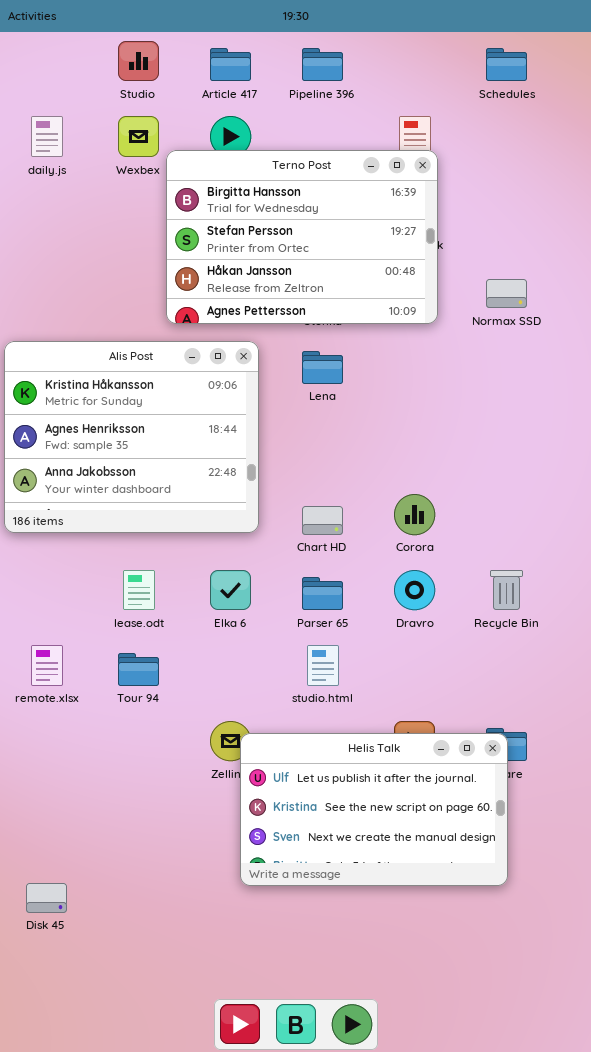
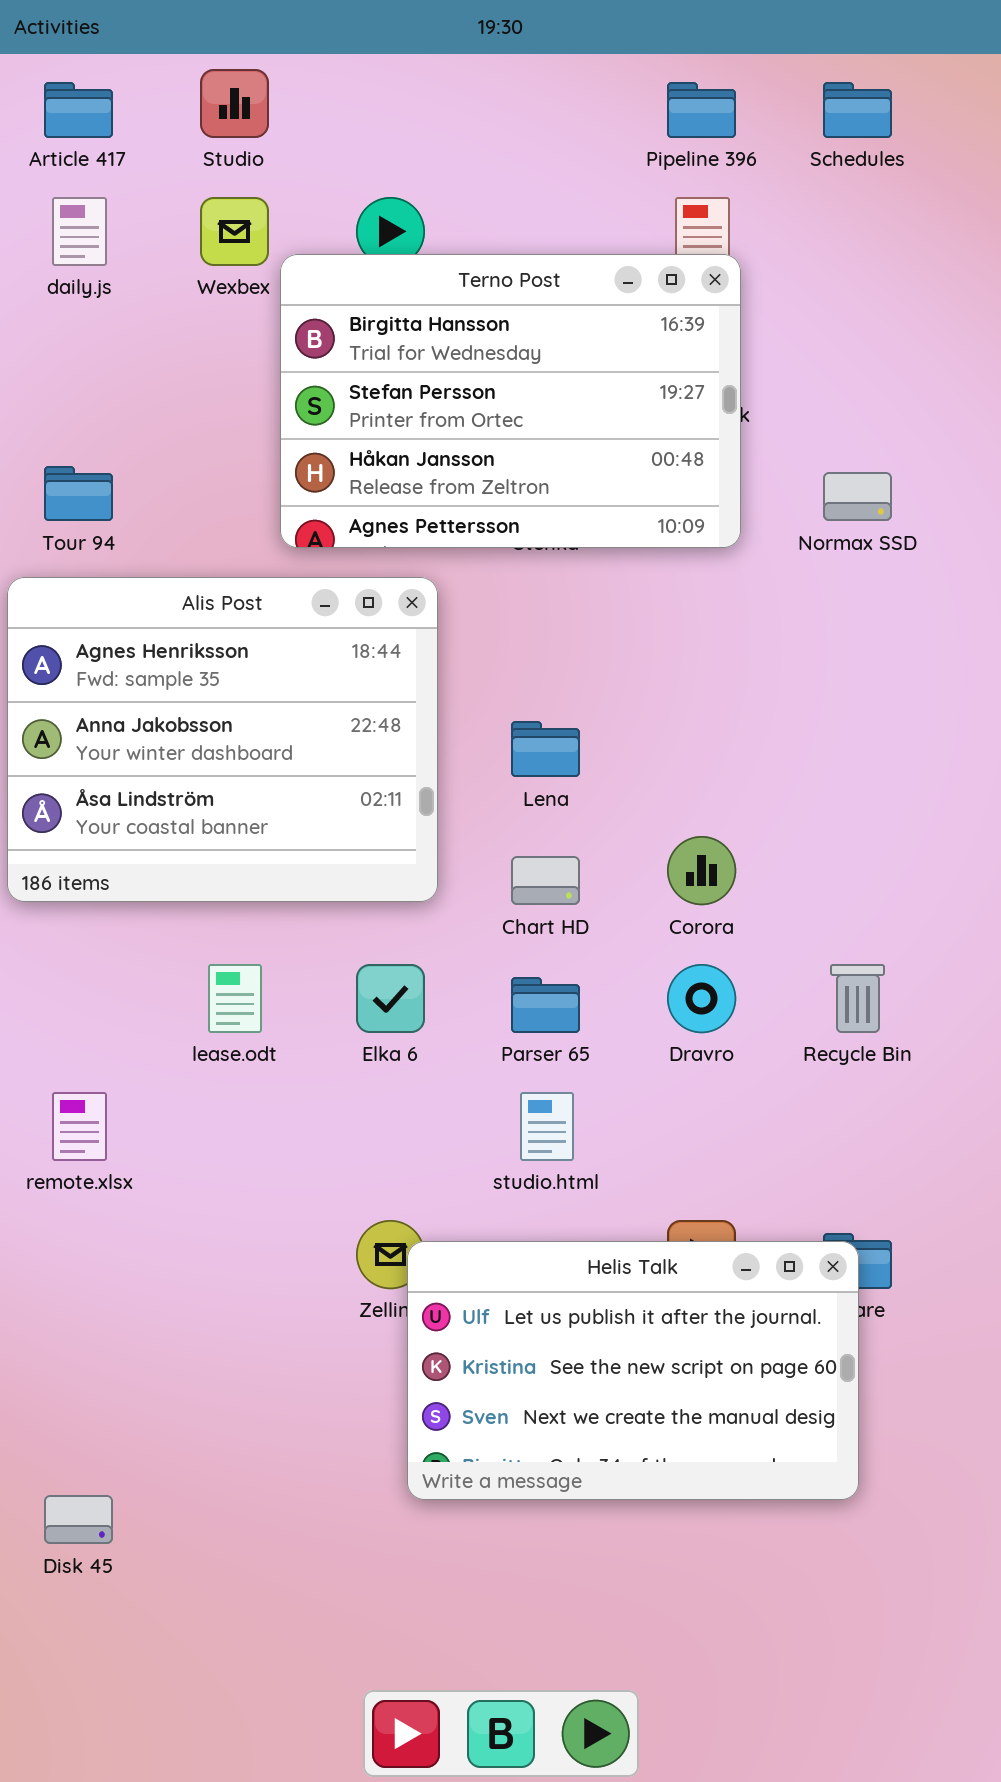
Article 417: [210,48,251,81] -> [44,82,113,138], moved
Pipeline 396: [302,48,343,81] -> [667,82,736,138], moved
Alis Post: [4,341,259,533] -> [7,577,438,902], scrolled down 1 row
Lena: [302,351,343,384] -> [511,721,580,777], moved
Tour 94: [118,653,159,686] -> [44,466,113,521], moved

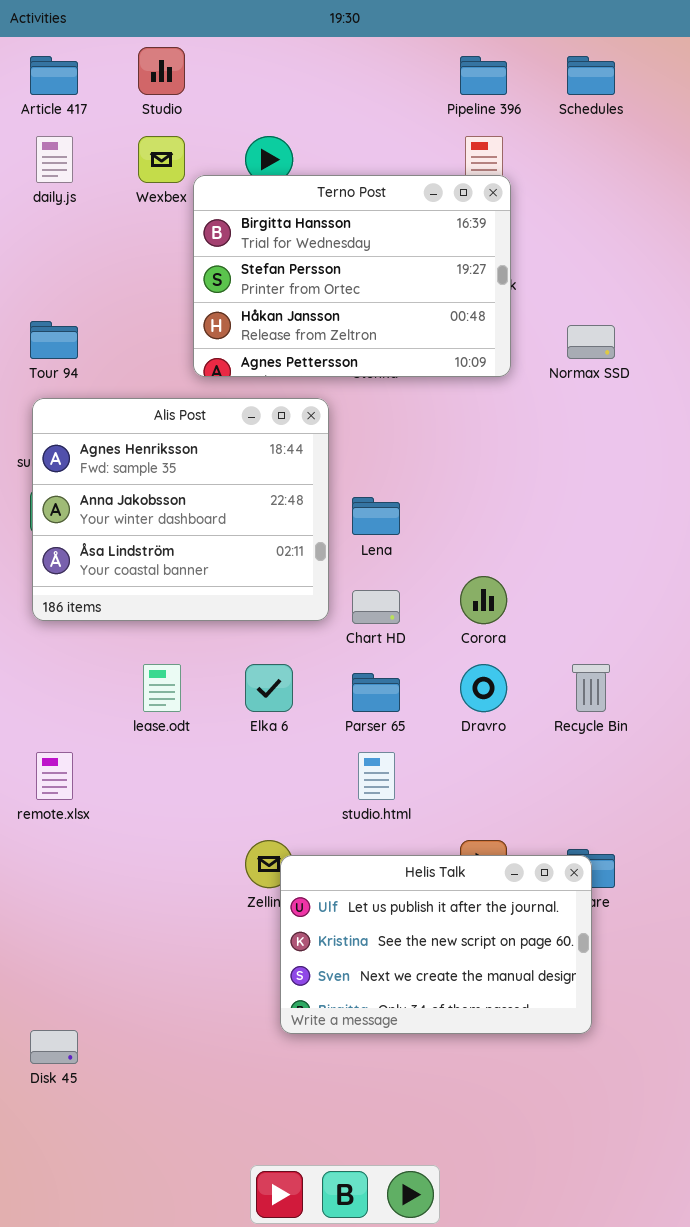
Alis Post: [7,577,438,902] -> [32,398,329,621], moved

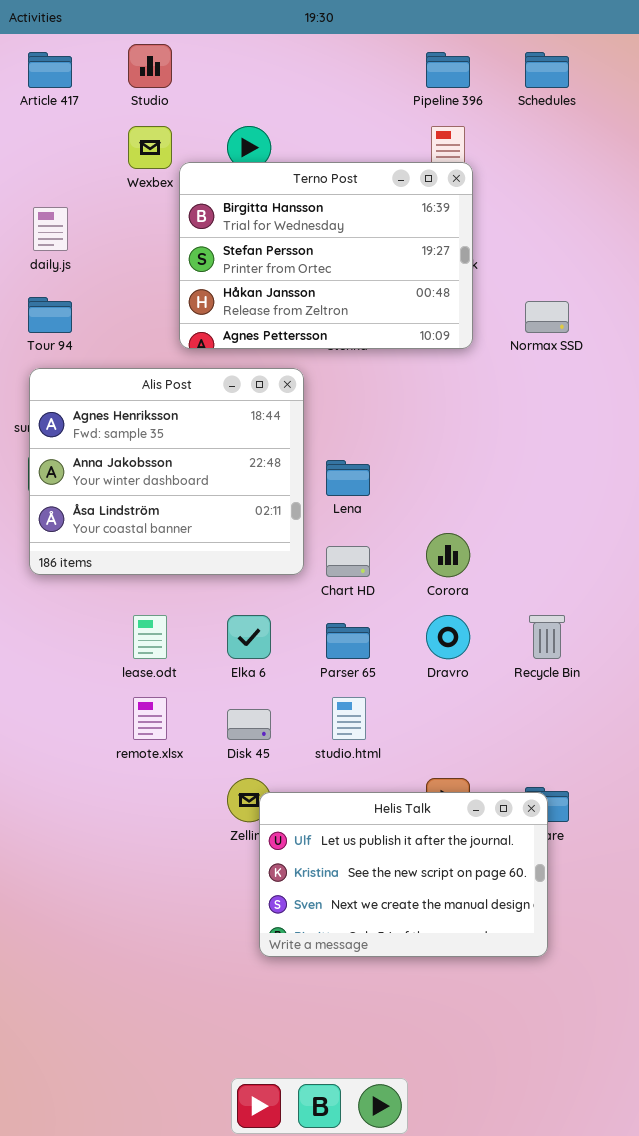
daily.js: [36,136,73,183] -> [33,207,68,251], moved
remote.xlsx: [36,752,73,800] -> [133,697,167,740], moved
Disk 45: [30,1030,78,1064] -> [227,709,271,740], moved

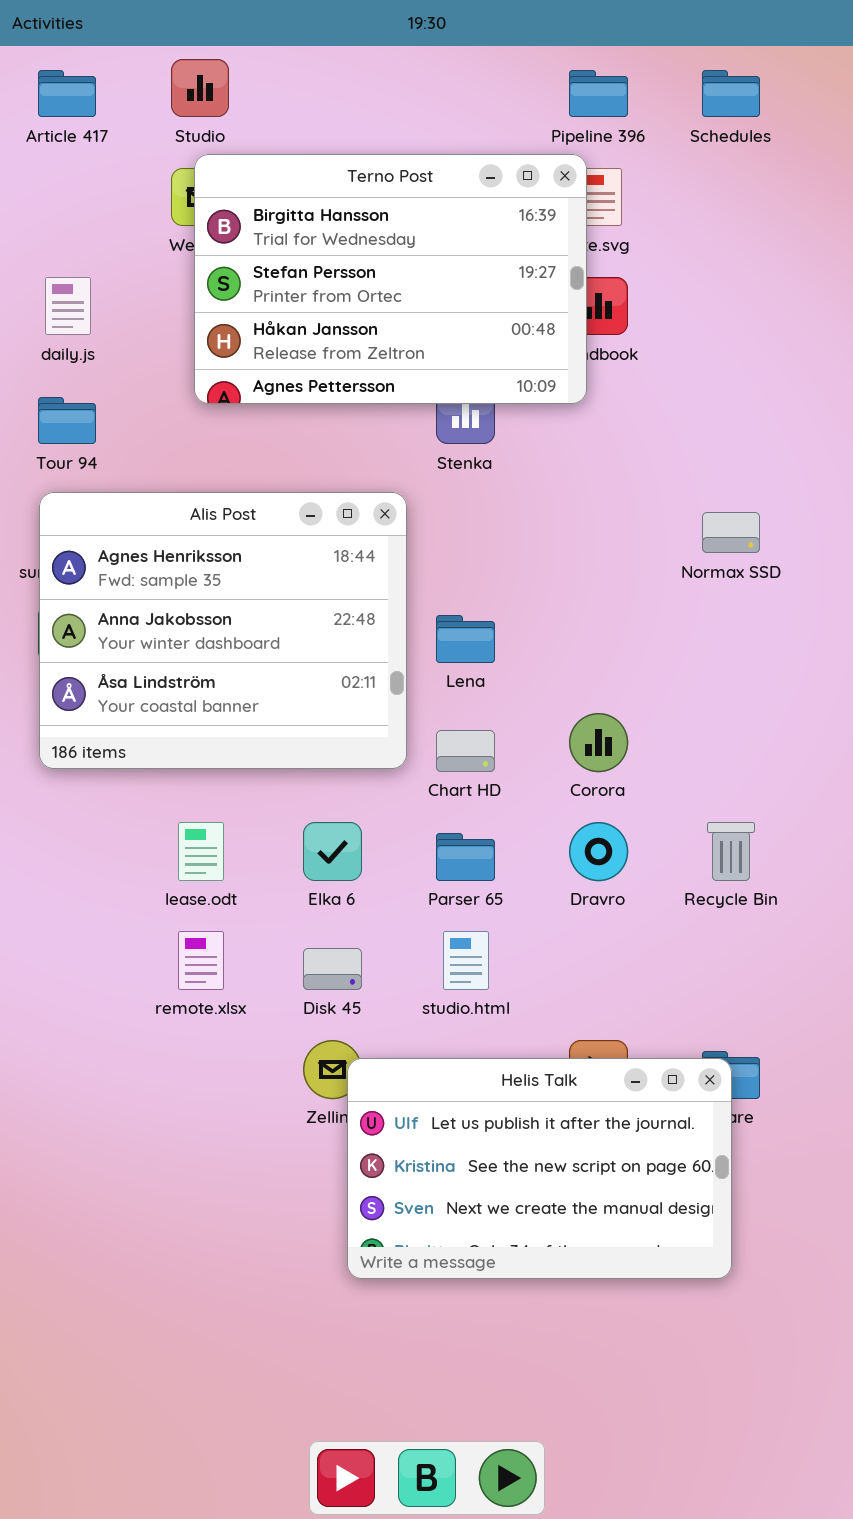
Terno Post: [179,162,473,349] -> [194,154,587,404], moved
Normax SSD: [525,301,569,333] -> [702,512,760,553], moved

